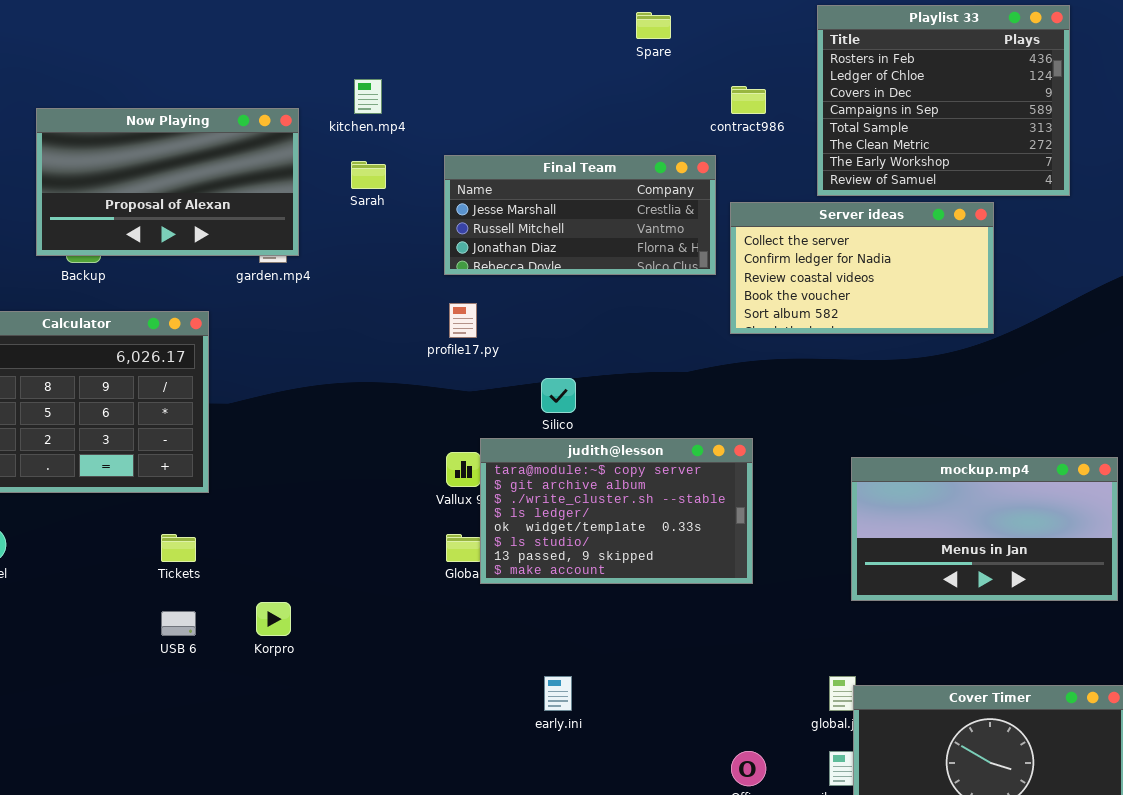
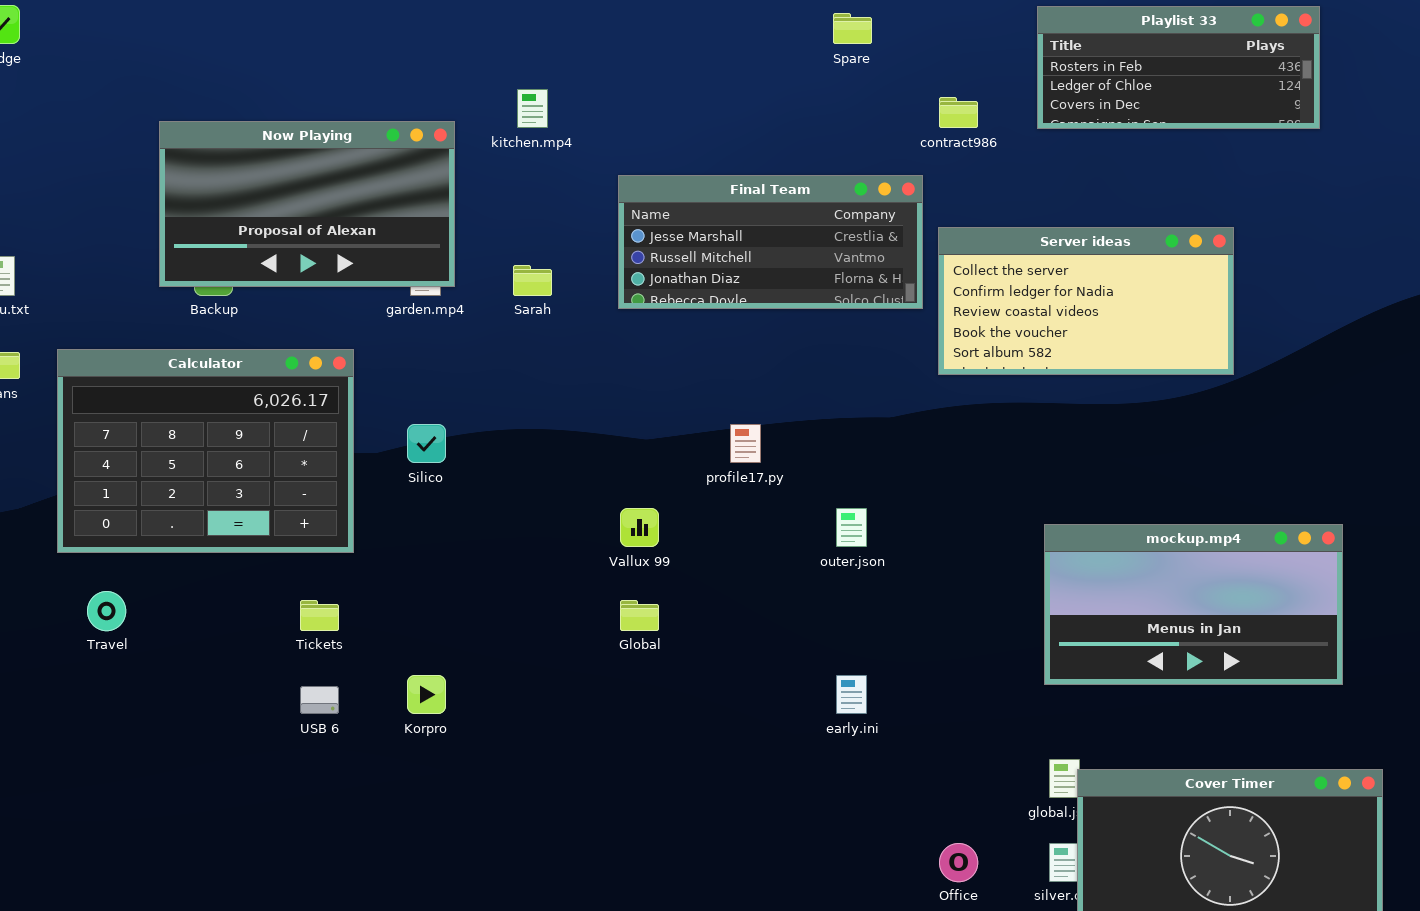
Playlist 33: [817,5,1070,196] -> [1037,6,1320,129], resized
Sarah: [351,161,386,189] -> [513,265,552,296], moved
profile17.py: [449,303,477,338] -> [730,424,761,463], moved
Silico: [541,378,576,413] -> [407,424,446,463], moved
judith@lesson: [480,438,753,584] -> none, closed
mockup.mp4: [851,457,1118,601] -> [1044,524,1343,685], moved
early.ini: [544,676,572,711] -> [836,675,867,714], moved

